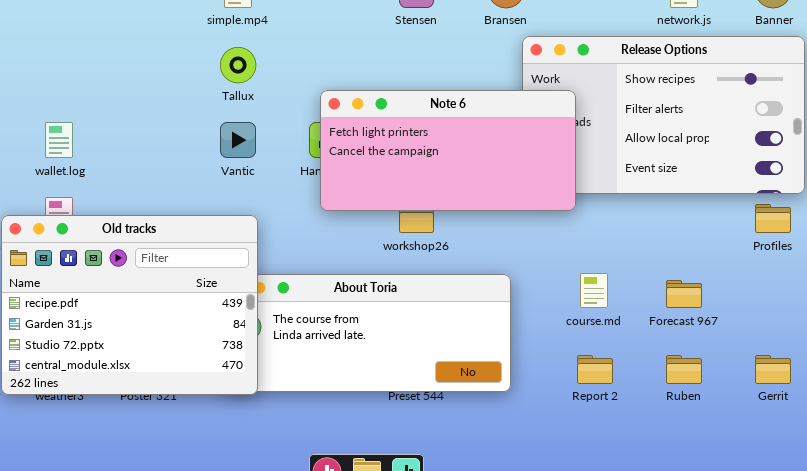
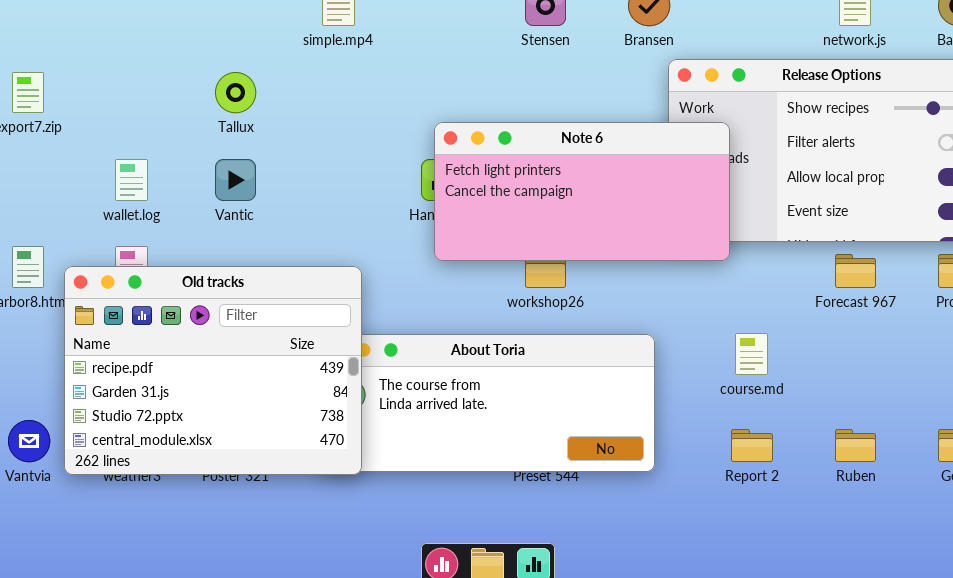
Tallux: [220,47,256,83] -> [215,72,256,113], moved
Vantic: [220,122,256,158] -> [215,159,256,201], moved
Forecast 967: [666,280,702,308] -> [835,254,876,288], moved

